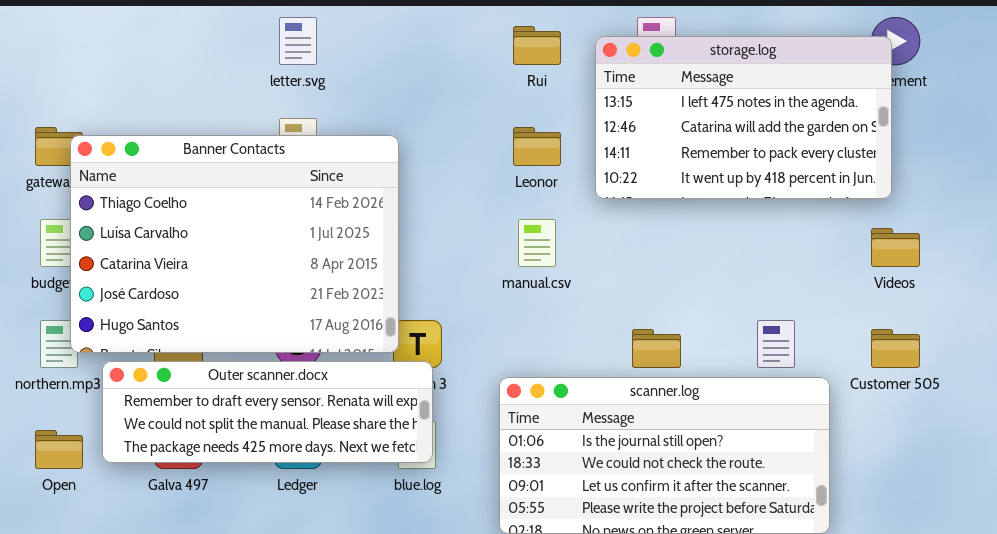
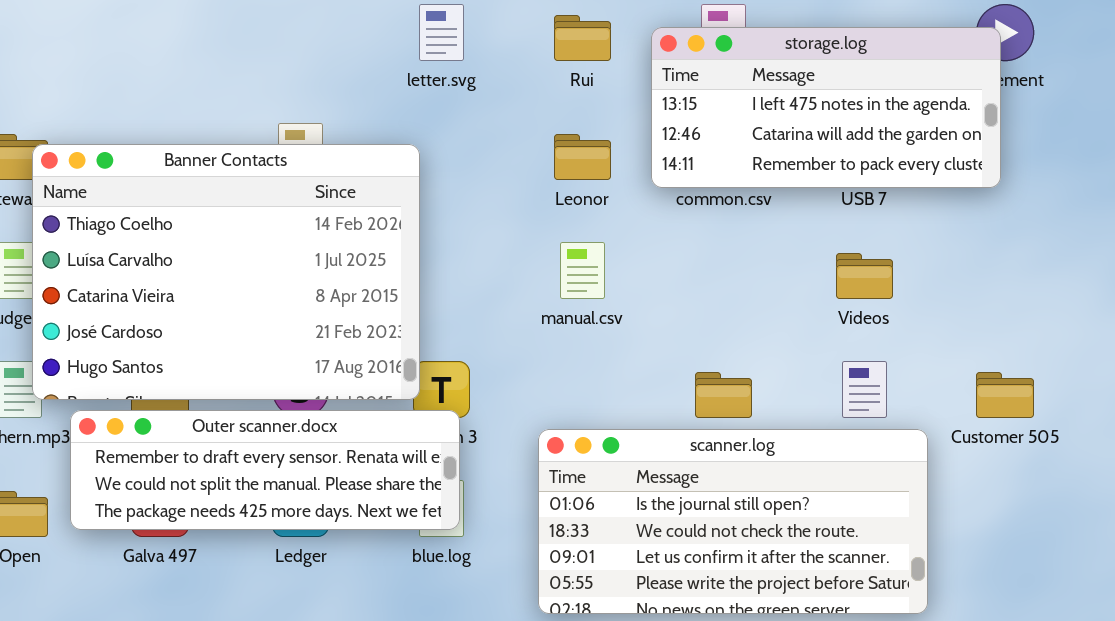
letter.svg: [279,17,317,65] -> [419,4,464,61], moved
storage.log: [595,36,892,199] -> [651,27,1001,188], resized
Videos: [871,228,920,267] -> [836,253,893,299], moved

